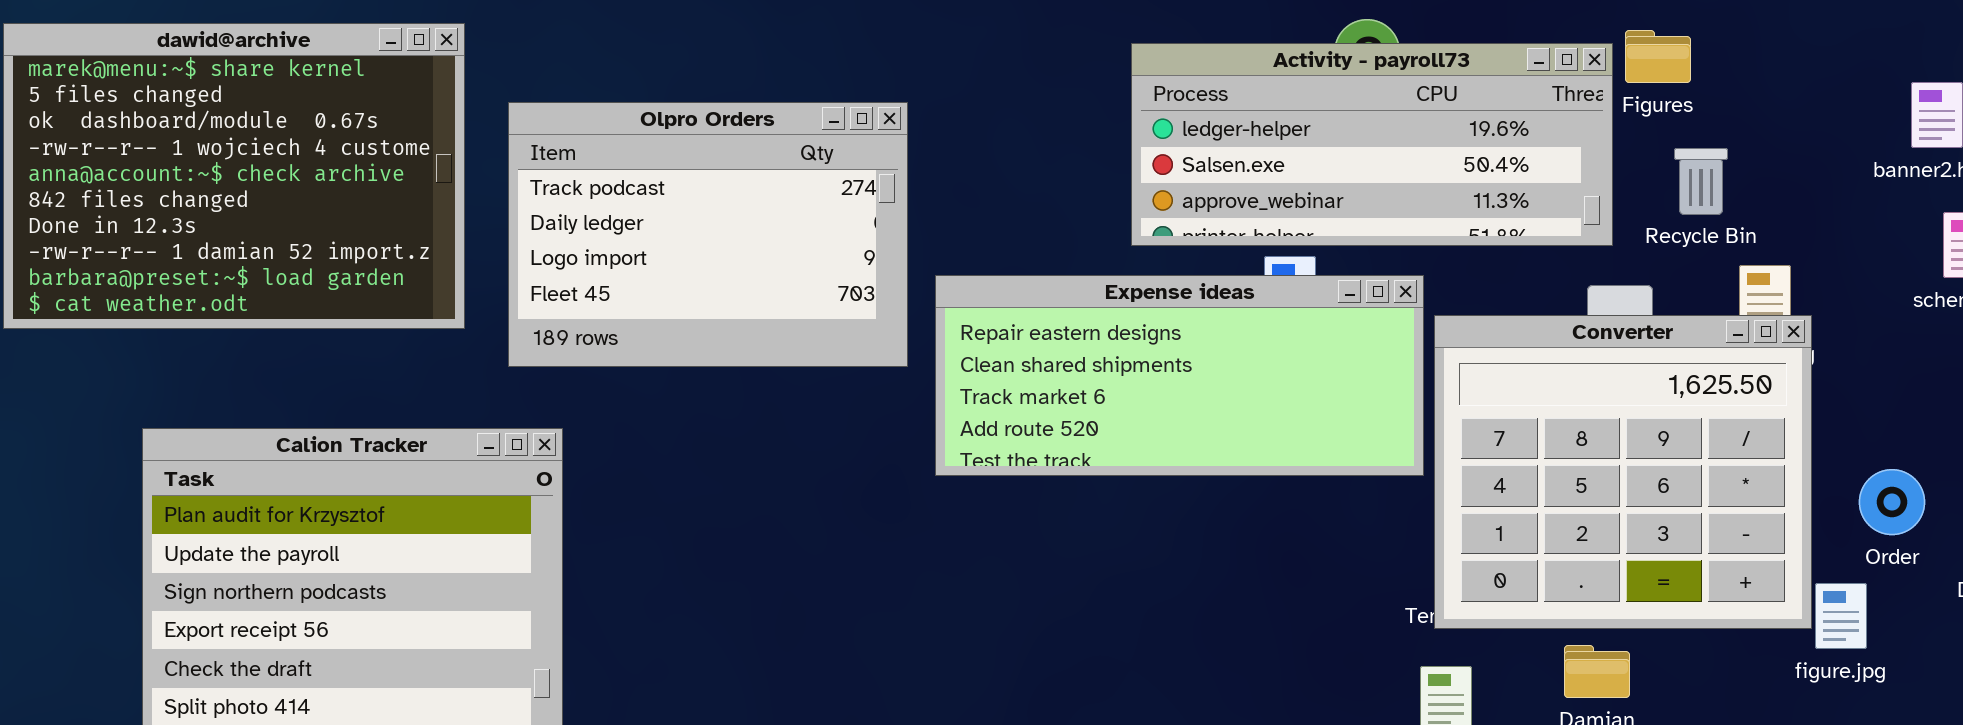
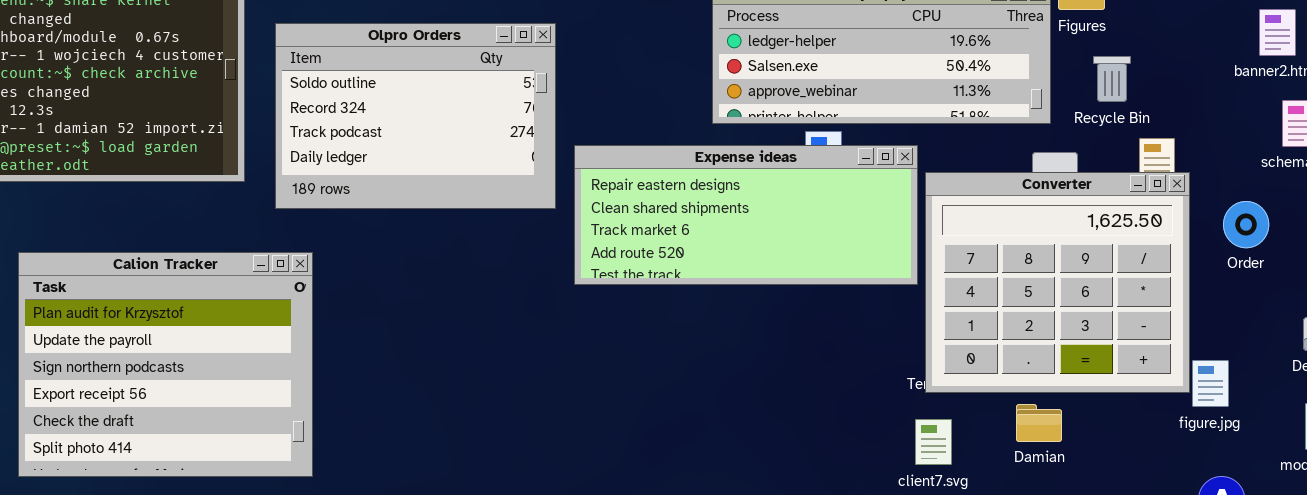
Olpro Orders: [508,102,908,367] -> [275,23,556,209], scrolled up 2 rows
Order: [1859,469,1925,535] -> [1223,201,1269,248], moved

